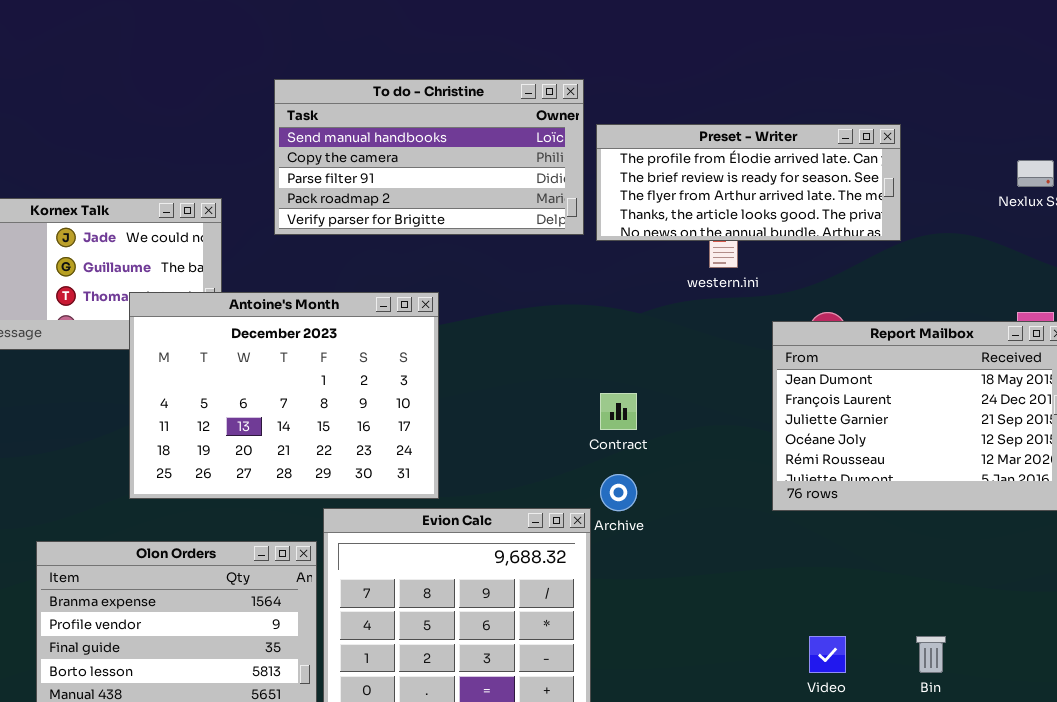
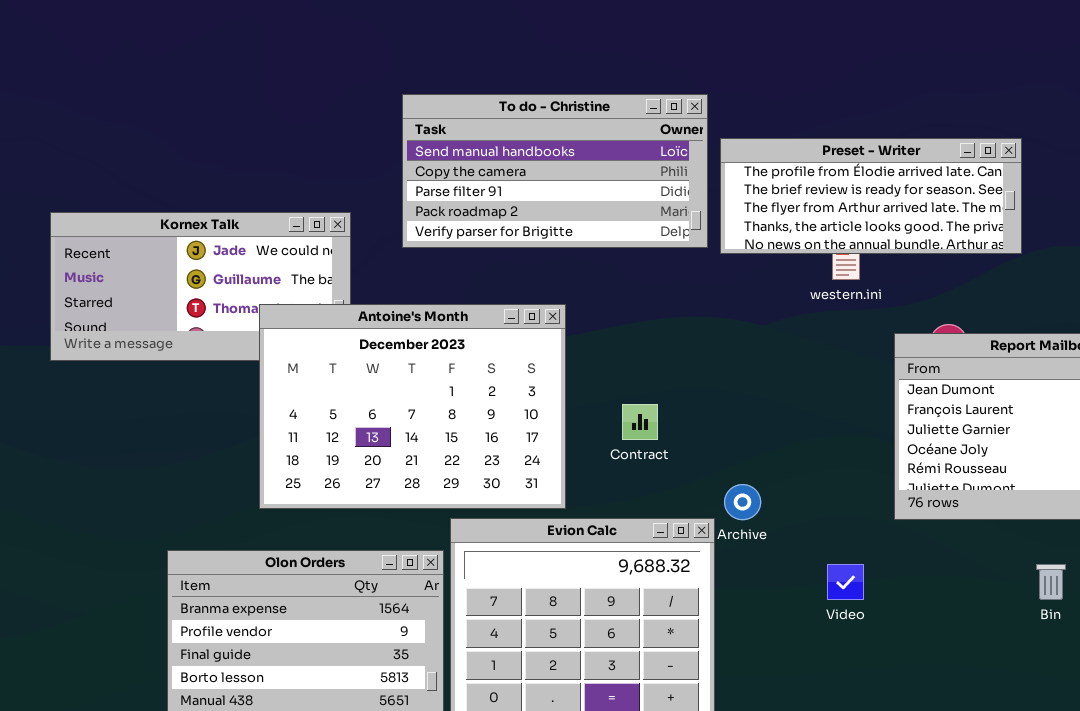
Contract: [600,393,637,430] -> [622,404,658,440], moved
Video: [809,636,846,673] -> [827,564,864,600], moved
Bin: [916,636,946,673] -> [1036,564,1066,600], moved

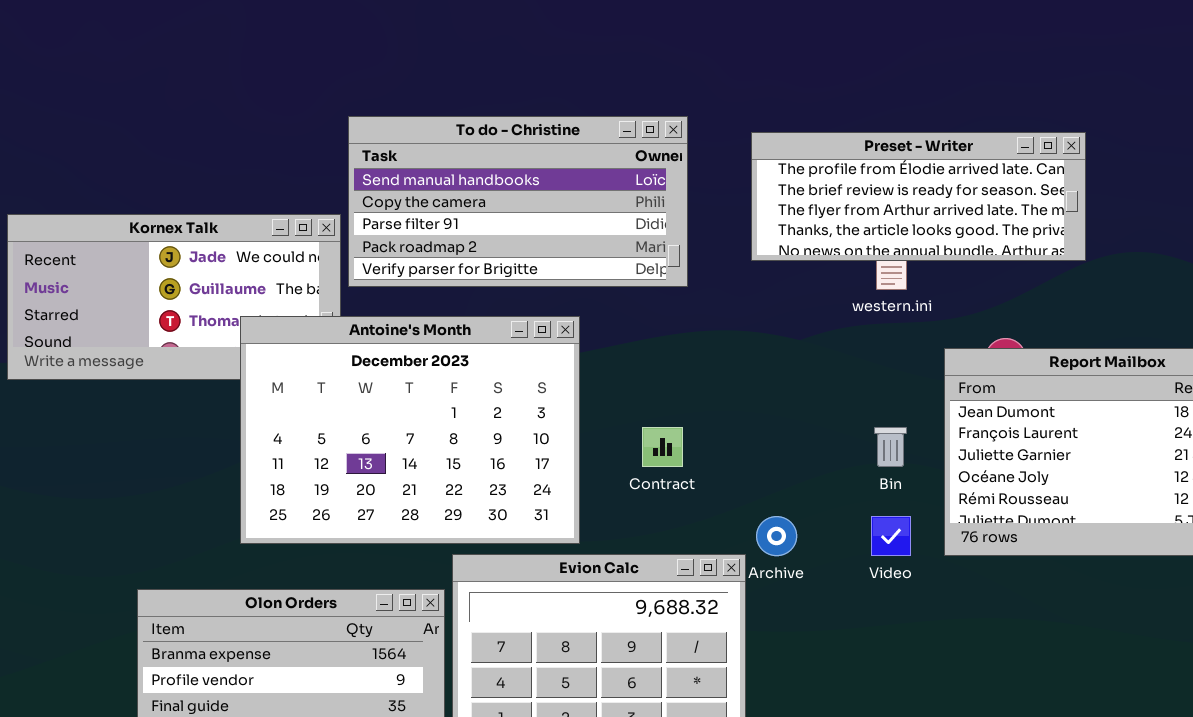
To do - Christine: [402,94,708,248] -> [348,116,688,287], moved
Video: [827,564,864,600] -> [871,516,911,556], moved
Bin: [1036,564,1066,600] -> [874,427,907,467], moved

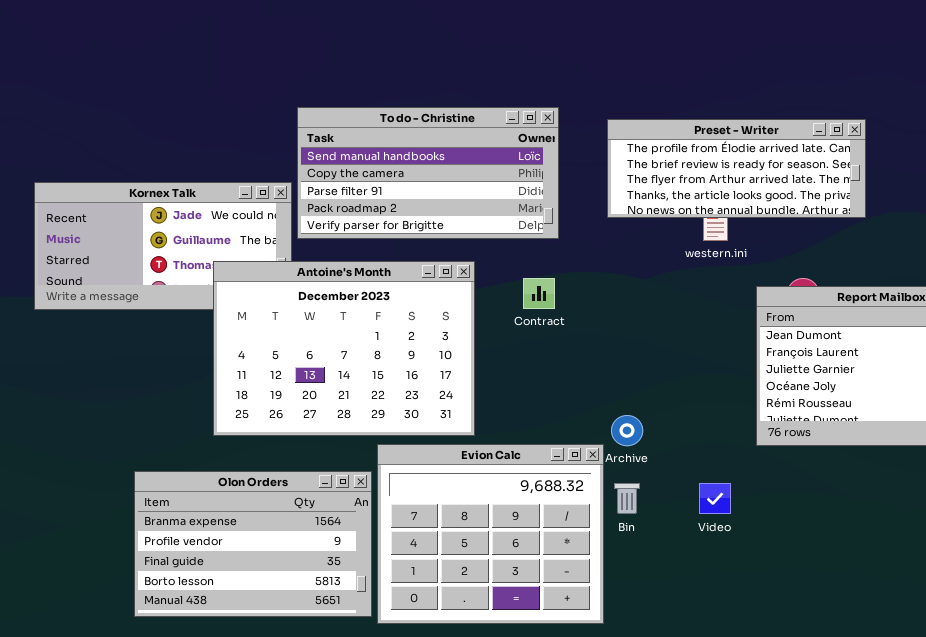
Contract: [642,427,683,467] -> [523,278,555,309], moved
Bin: [874,427,907,467] -> [614,483,640,514], moved
Video: [871,516,911,556] -> [699,483,731,514], moved

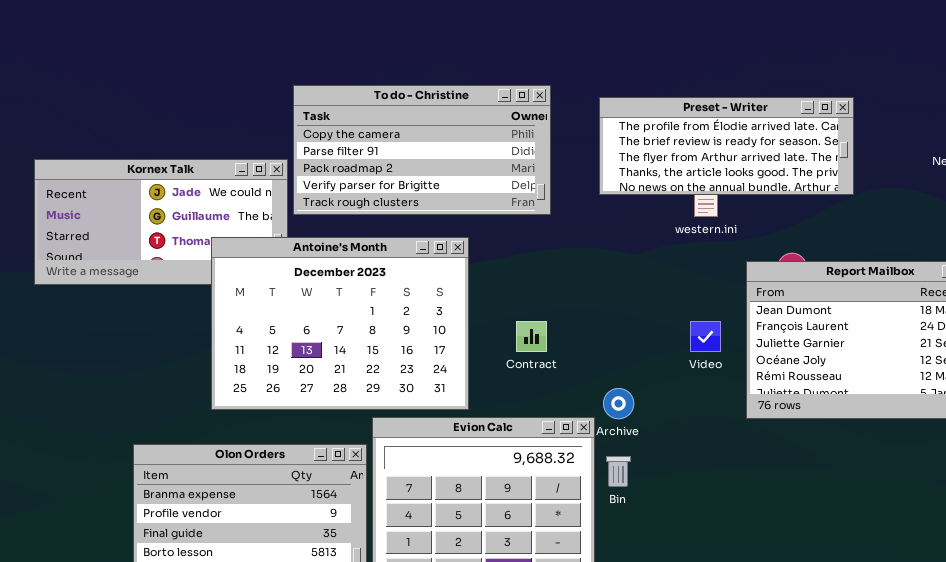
To do - Christine: [297,107,559,239] -> [293,85,551,215], scrolled down 1 row
Contract: [523,278,555,309] -> [516,321,547,352], moved
Video: [699,483,731,514] -> [690,321,721,352], moved

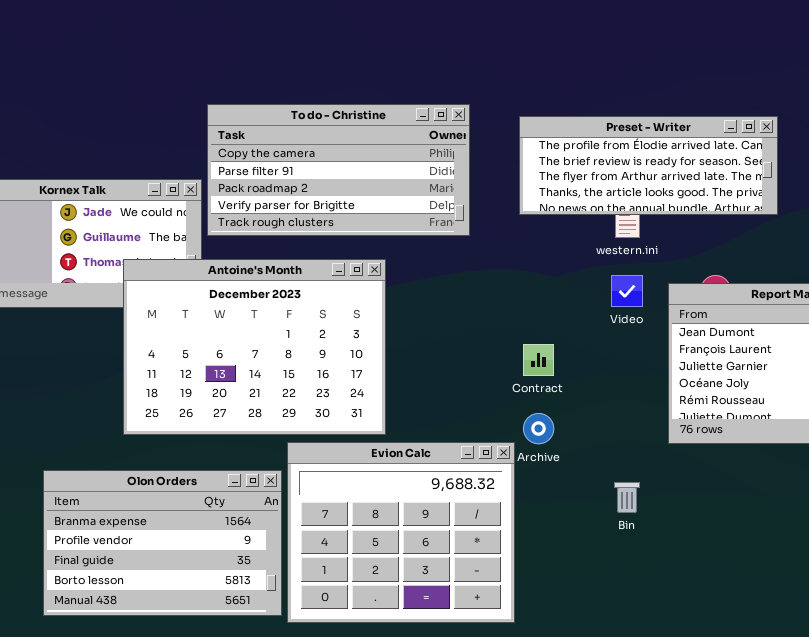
Contract: [516,321,547,352] -> [523,344,554,376], moved
Video: [690,321,721,352] -> [611,275,643,307], moved
Bin: [606,456,631,487] -> [614,482,640,513], moved

